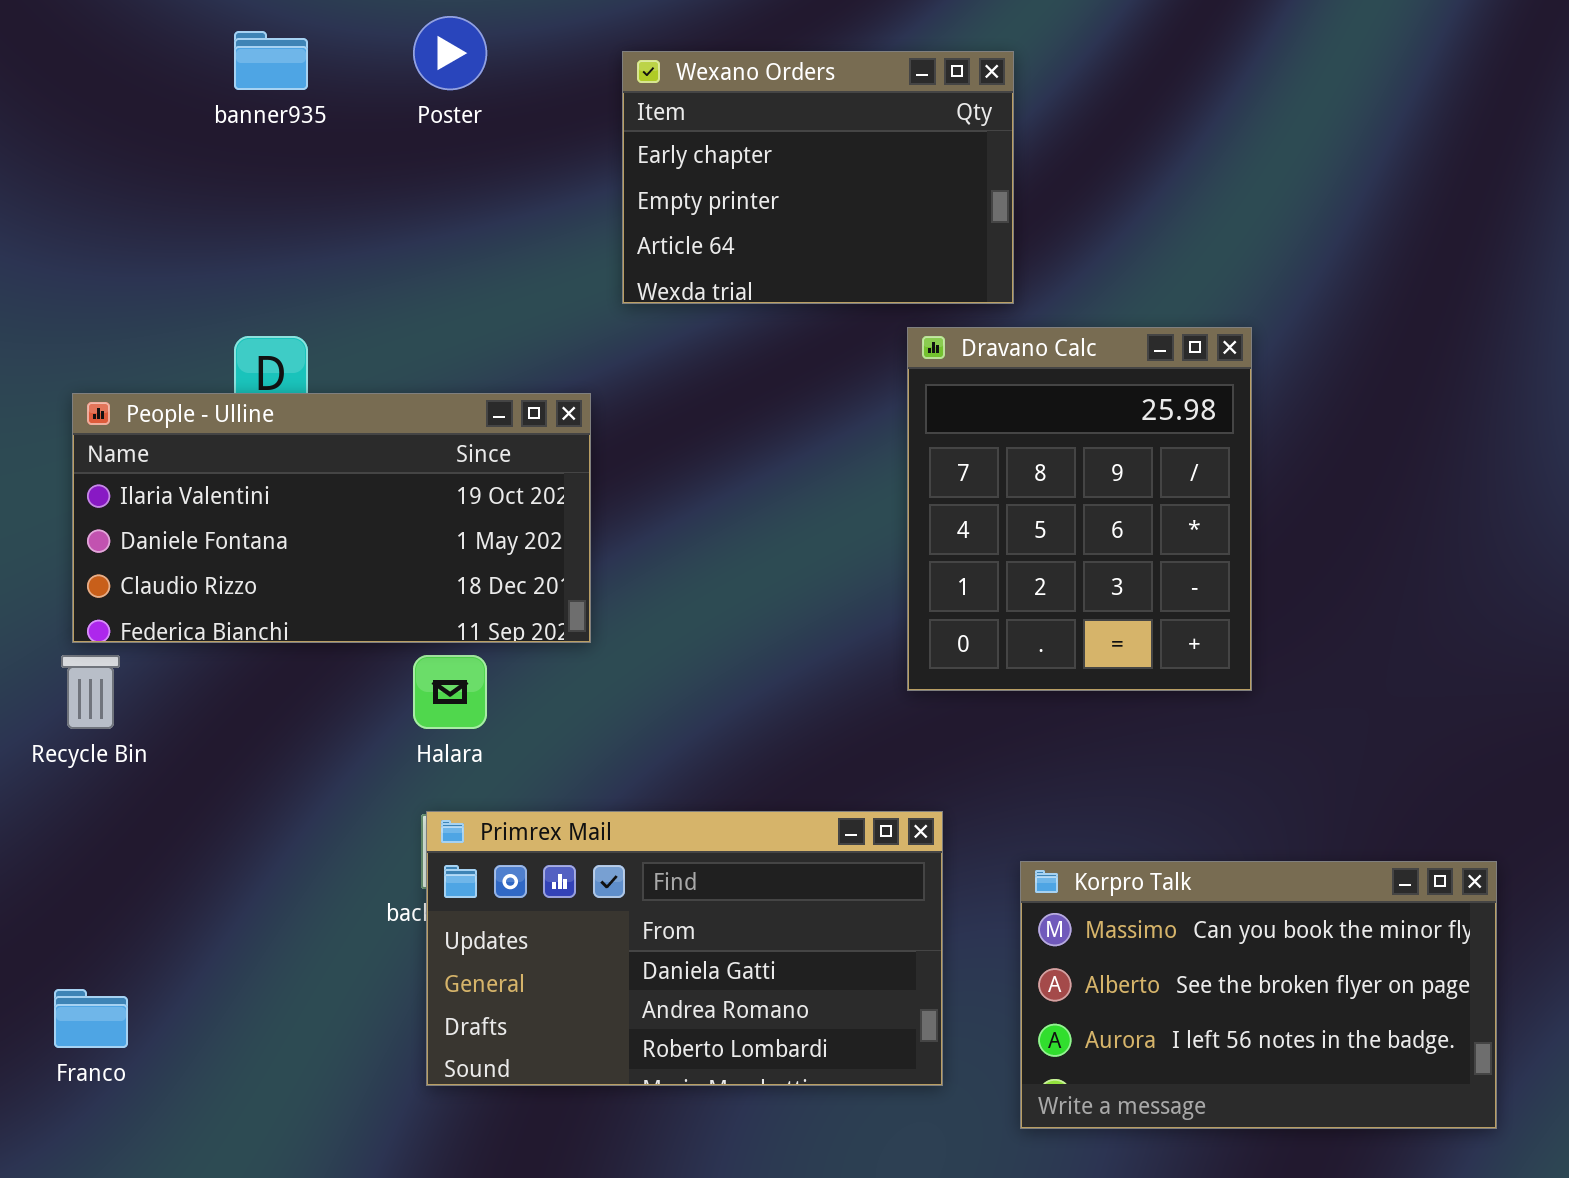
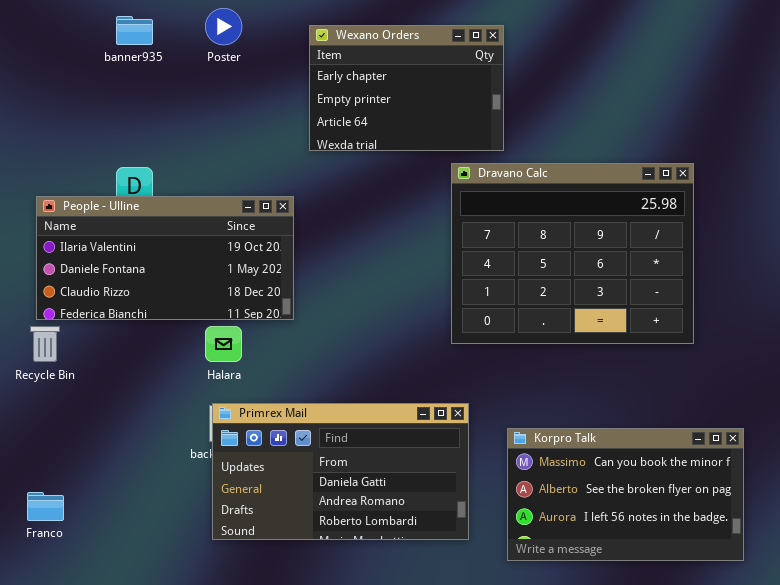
Dravano Calc: [907,327,1252,691] -> [451,163,694,344], resized

